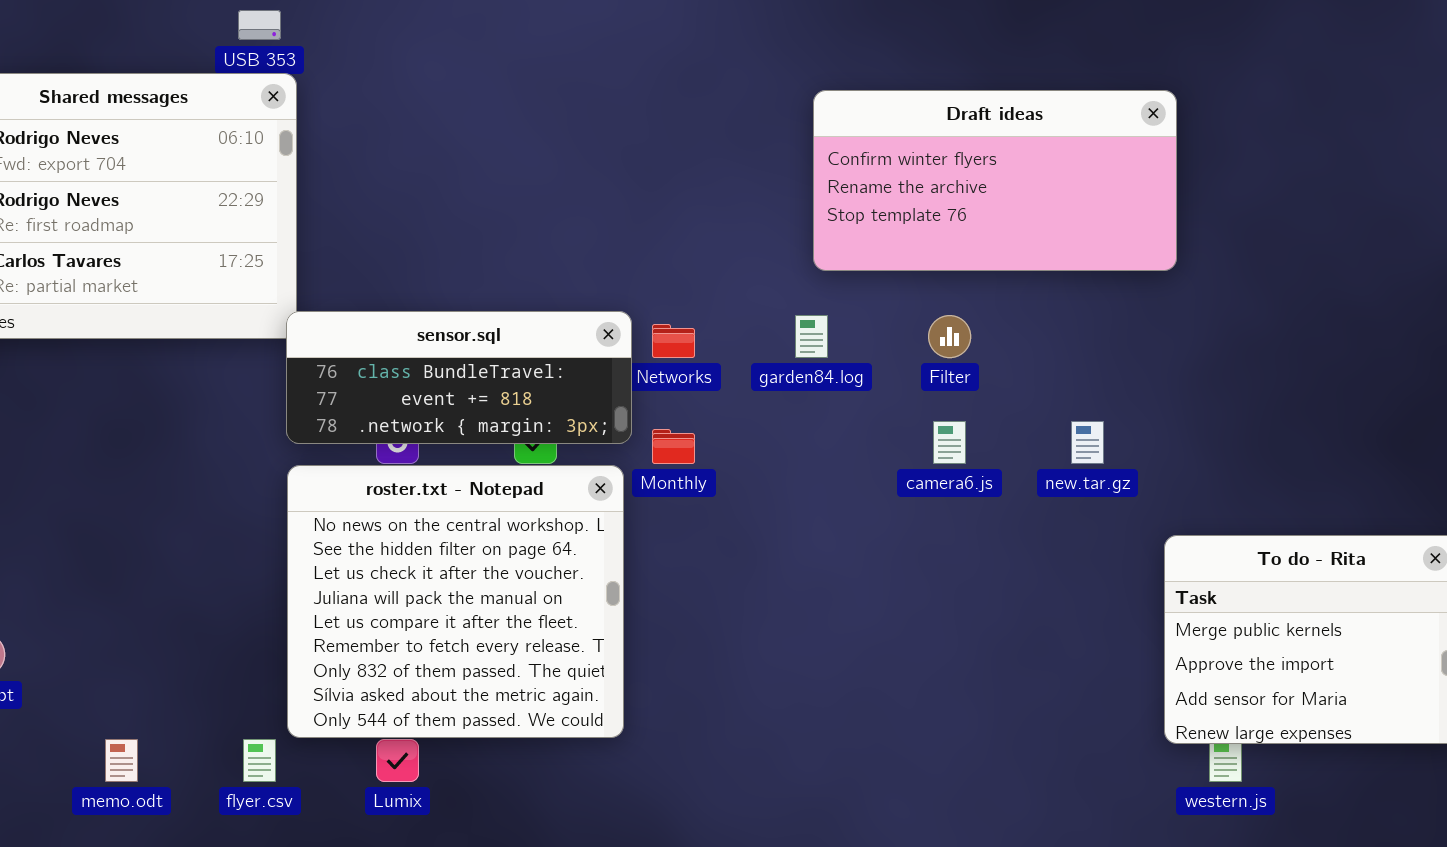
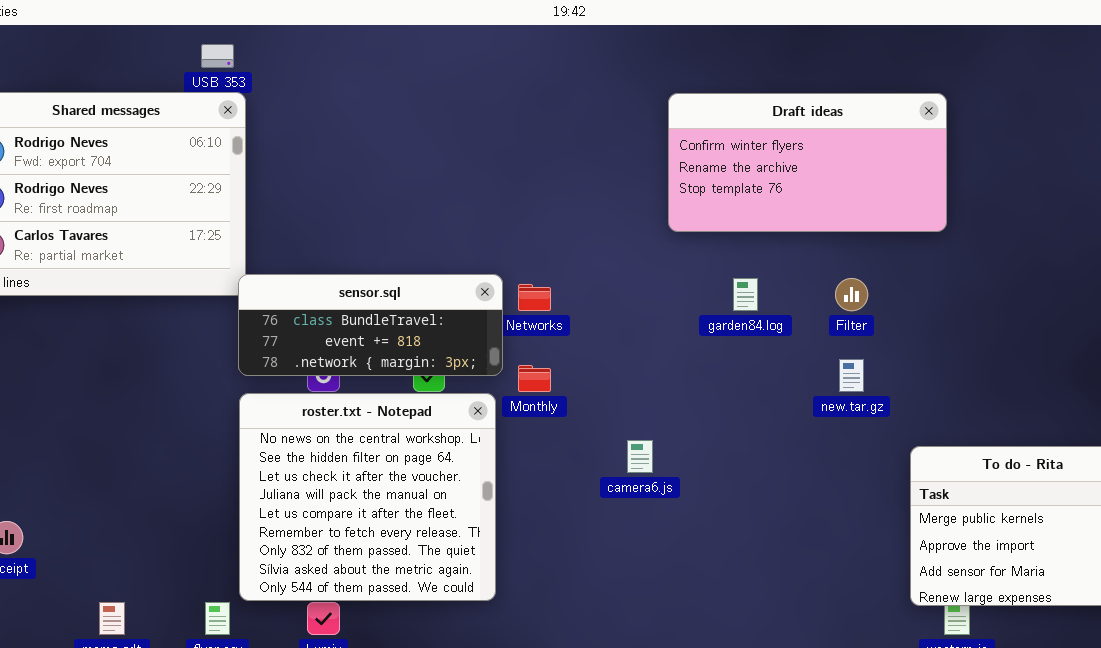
Draft ideas: [813,90,1177,271] -> [668,93,947,232], moved
garden84.log: [795,315,828,358] -> [733,278,758,311], moved
Filter: [928,315,971,358] -> [835,278,868,311], moved
camera6.js: [933,421,966,464] -> [627,440,653,473], moved

